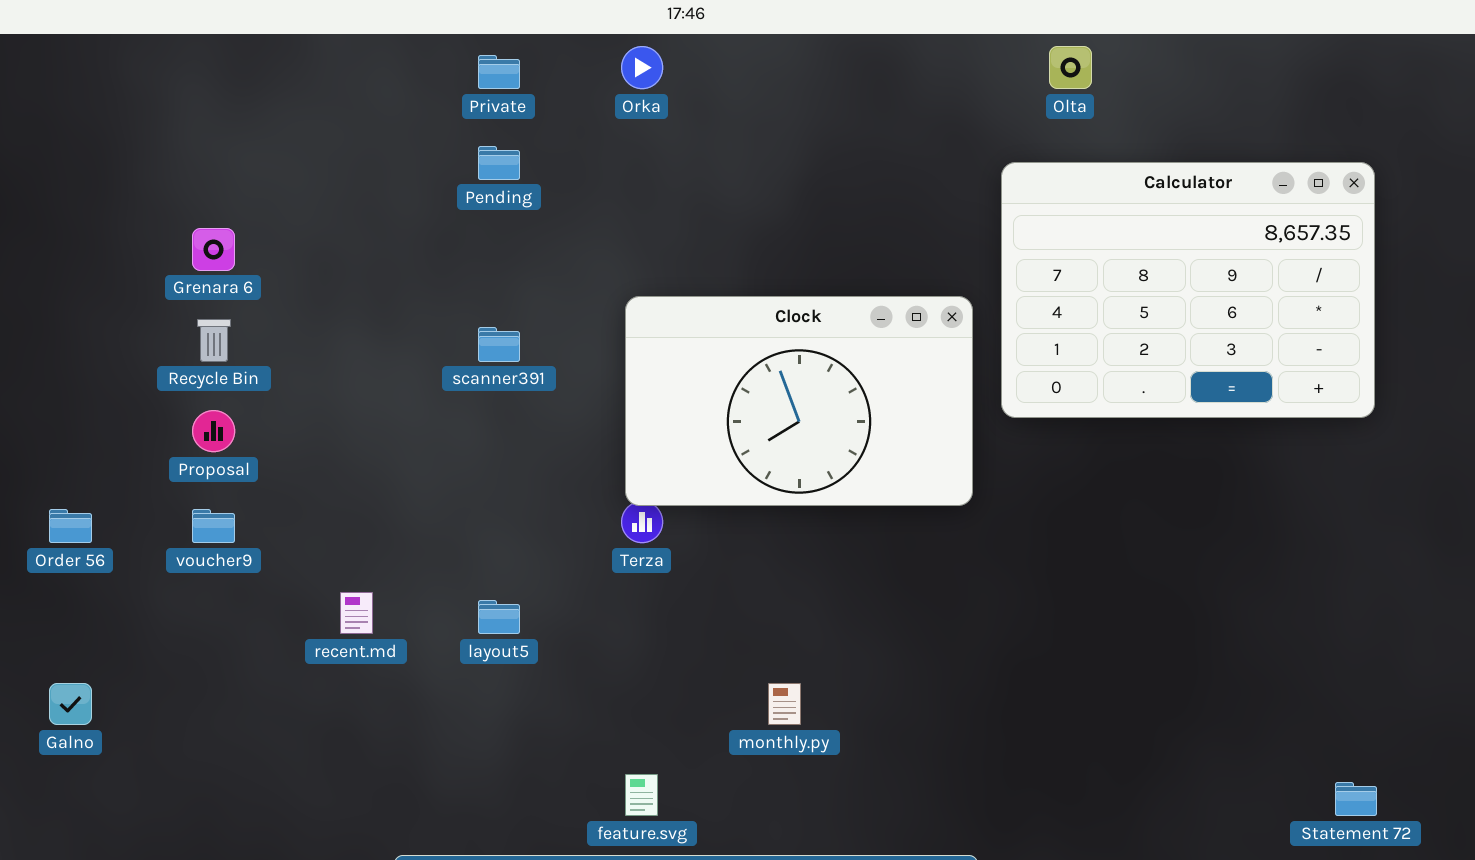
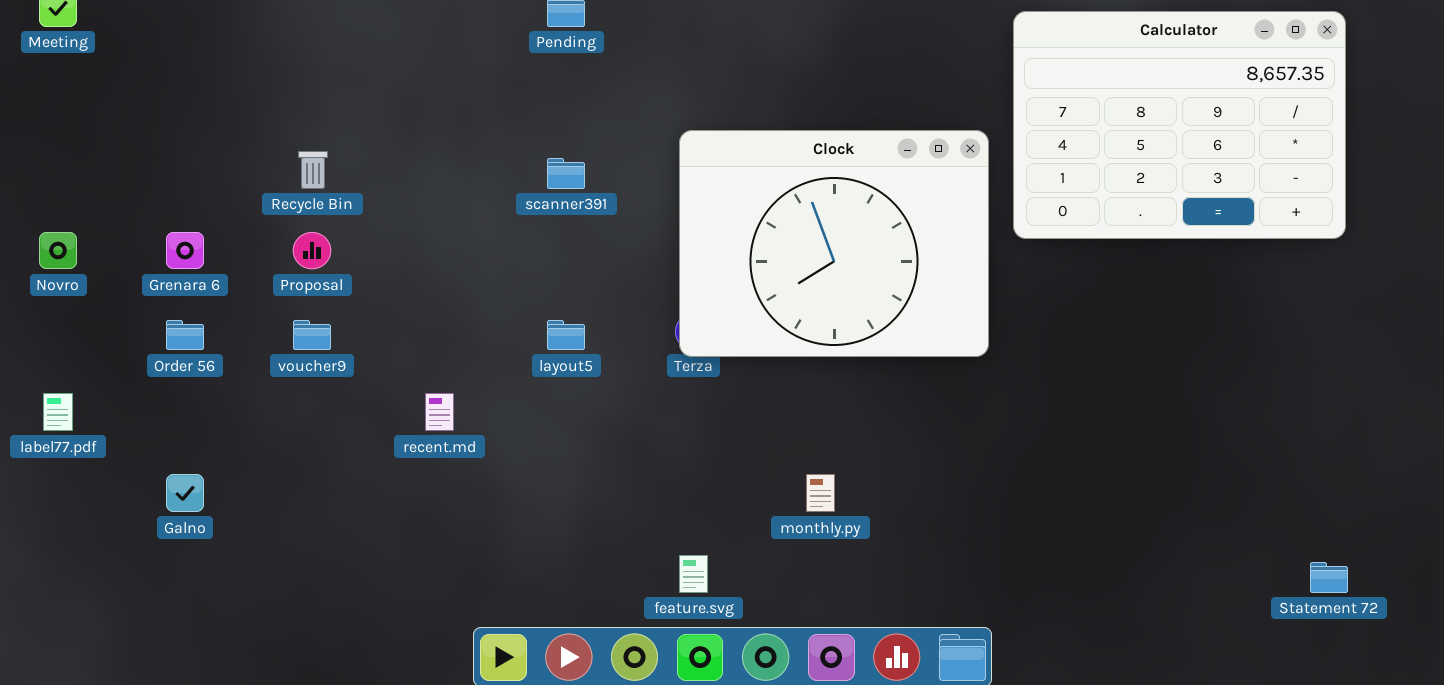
Grenara 6: [192,228,235,271] -> [166,232,204,269], moved
Clock: [625,296,973,506] -> [679,130,989,357], resized
layout5: [478,600,520,634] -> [547,320,585,350], moved

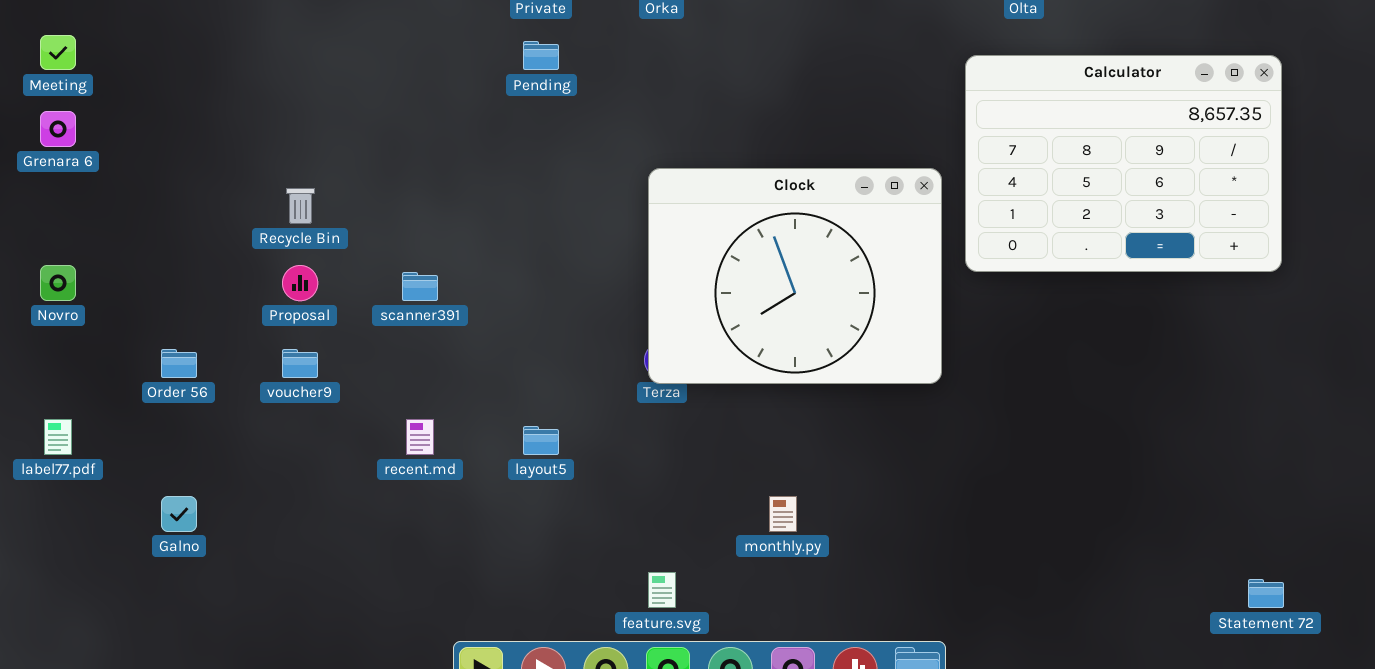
scanner391: [547,158,585,189] -> [402,272,438,301], moved
Grenara 6: [166,232,204,269] -> [40,111,76,147], moved
layout5: [547,320,585,350] -> [523,426,559,455], moved

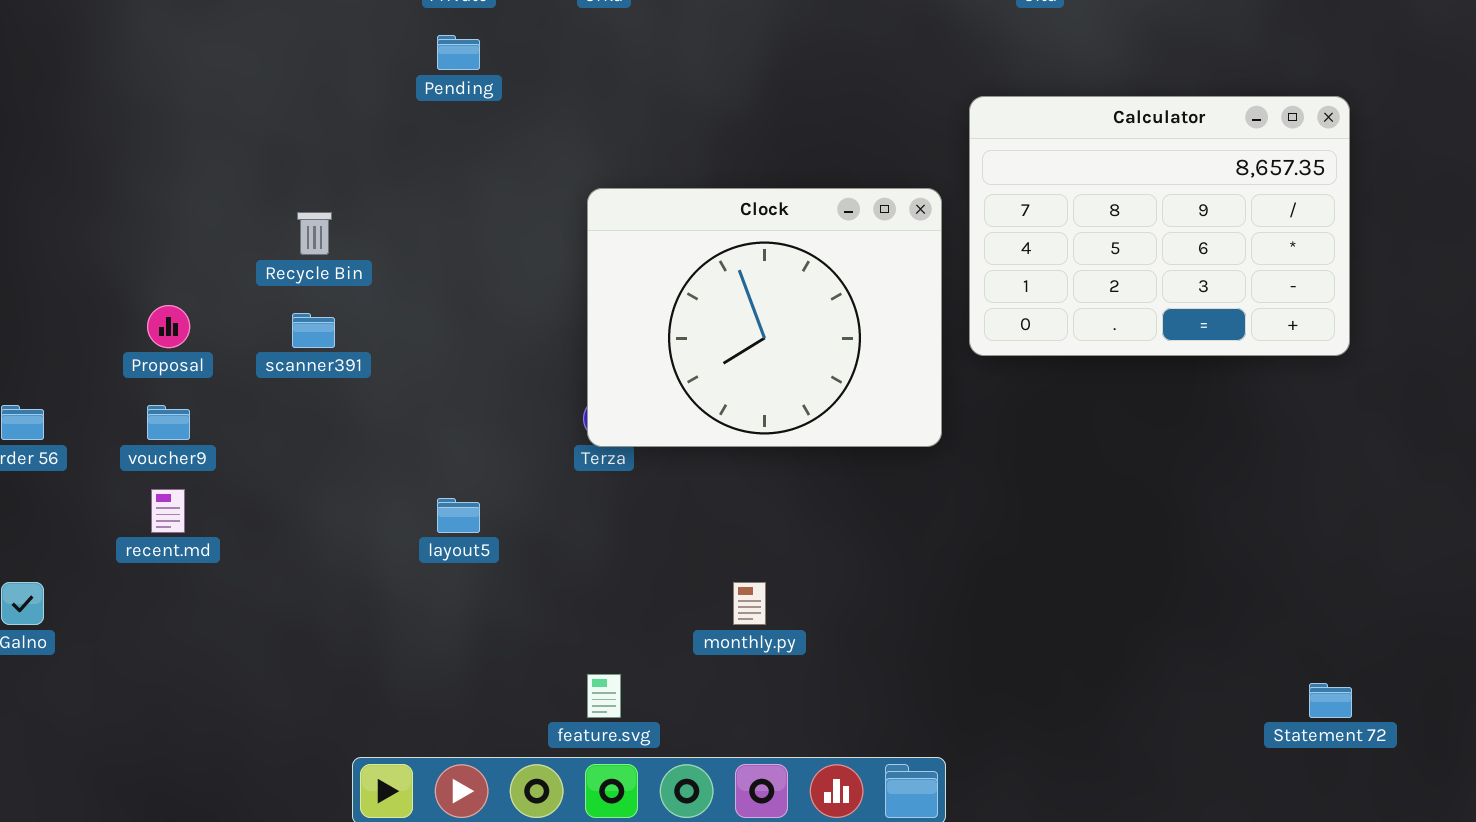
Calculator: [965,55,1282,272] -> [969,96,1350,356], moved
Recycle Bin: [286,188,315,224] -> [297,212,332,255], moved
recent.md: [406,419,434,455] -> [151,489,185,533], moved

